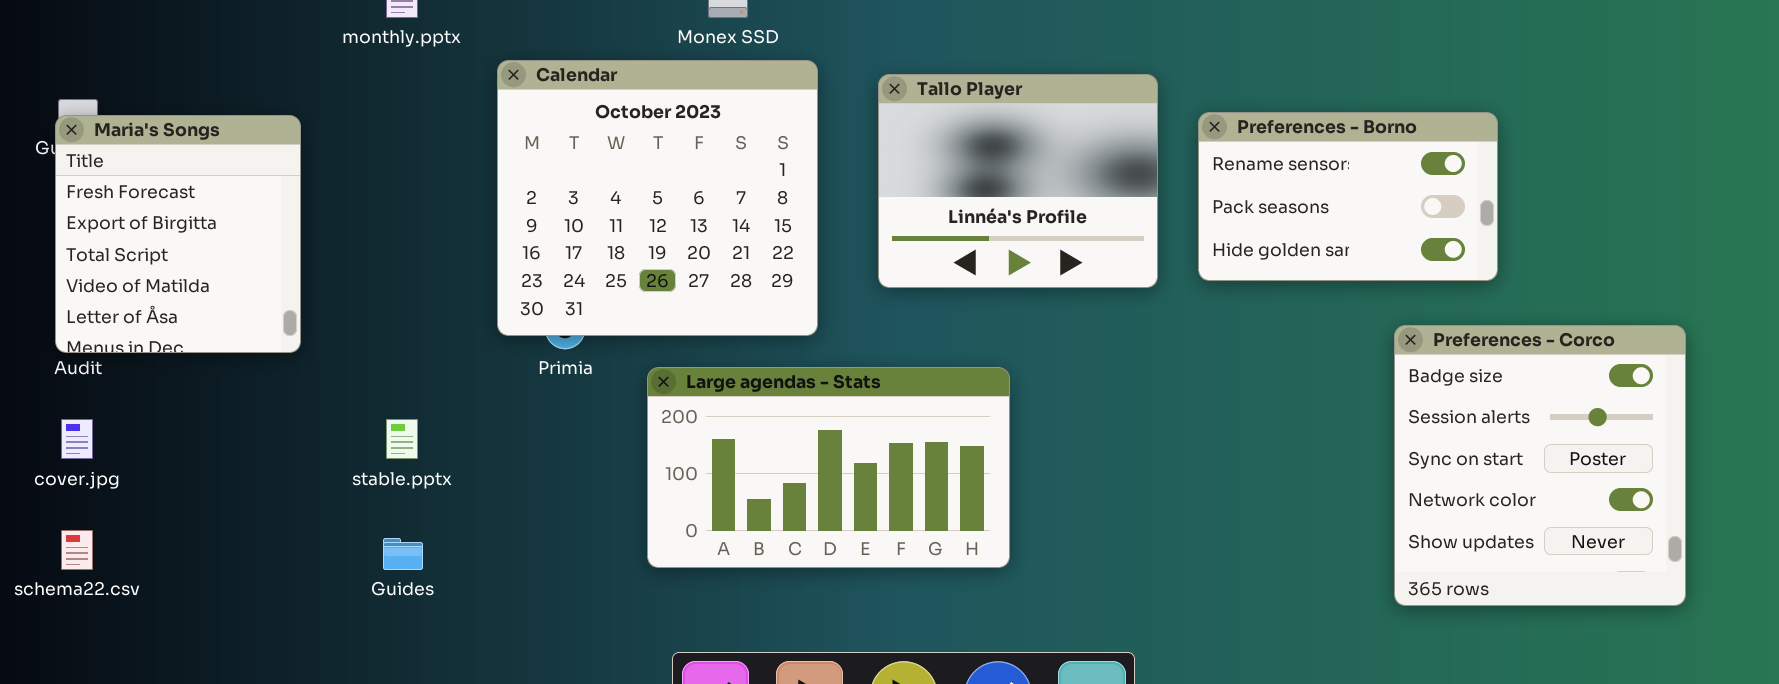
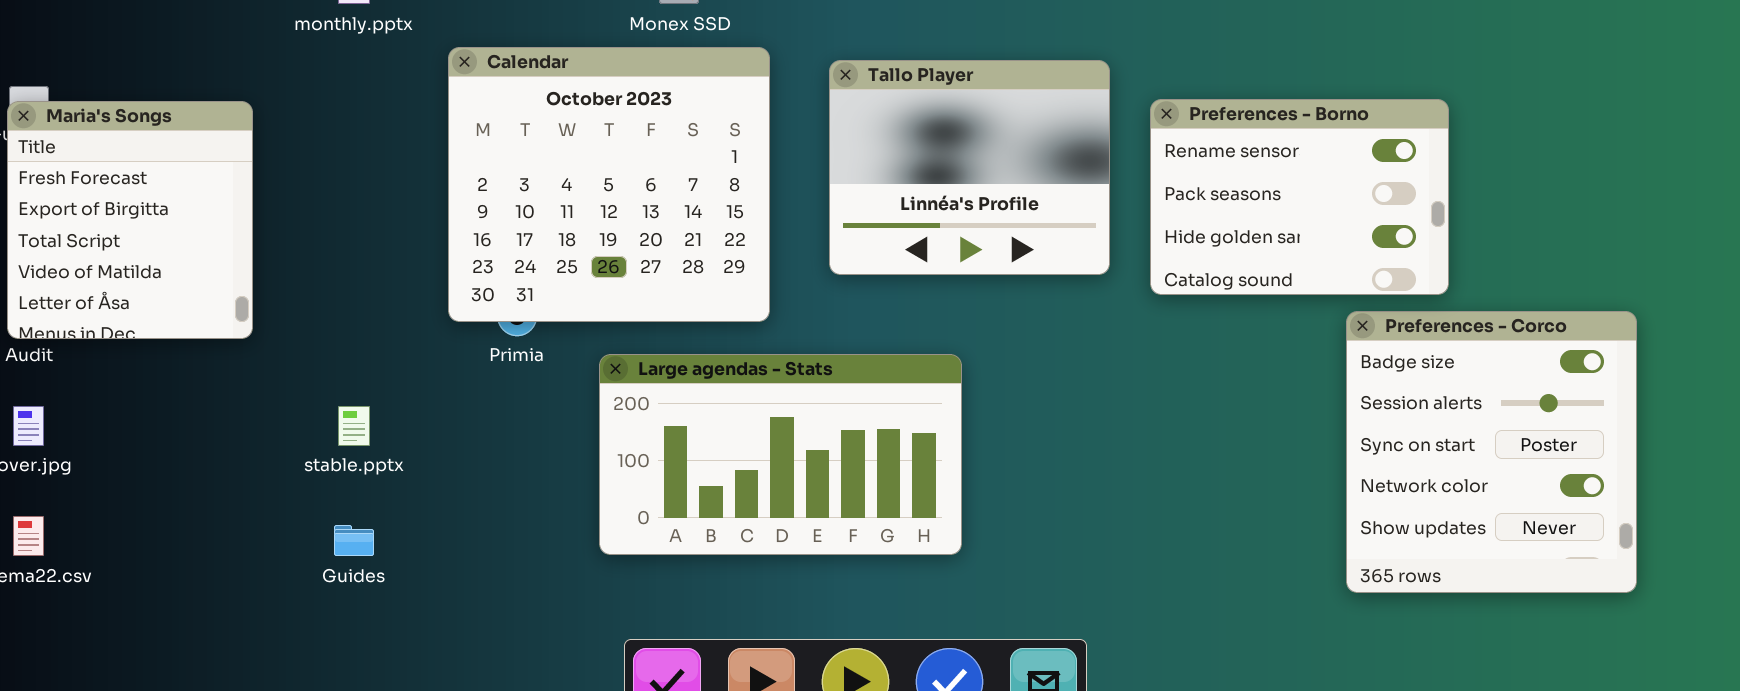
Preferences - Borno: [1198,112,1498,281] -> [1150,99,1449,295], resized

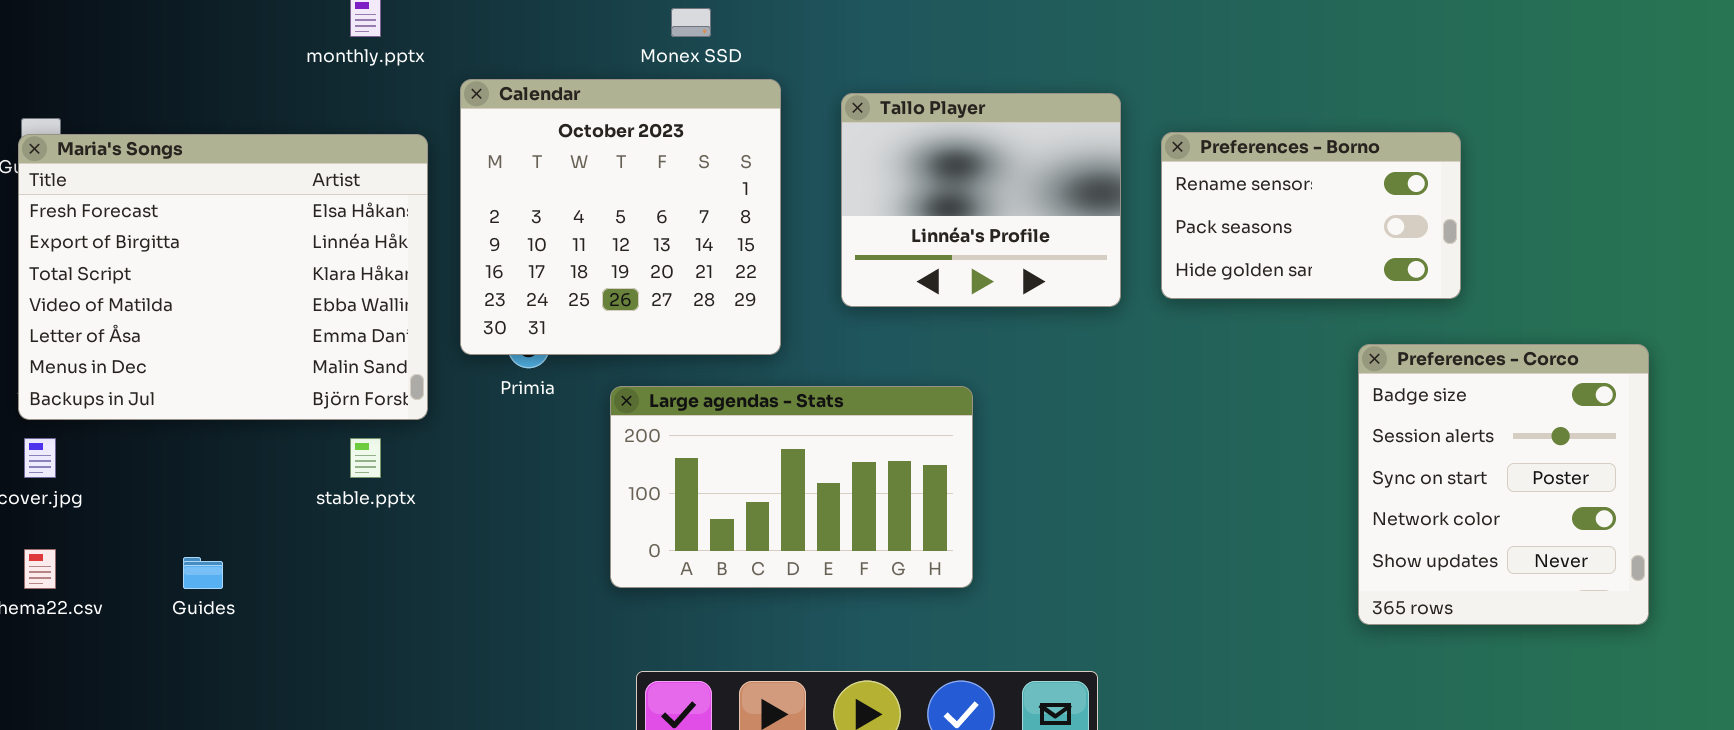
Preferences - Borno: [1150,99,1449,295] -> [1161,132,1461,299], resized
Maria's Songs: [7,101,253,339] -> [18,134,428,420], resized
Guides: [334,525,374,556] -> [183,557,223,589], moved

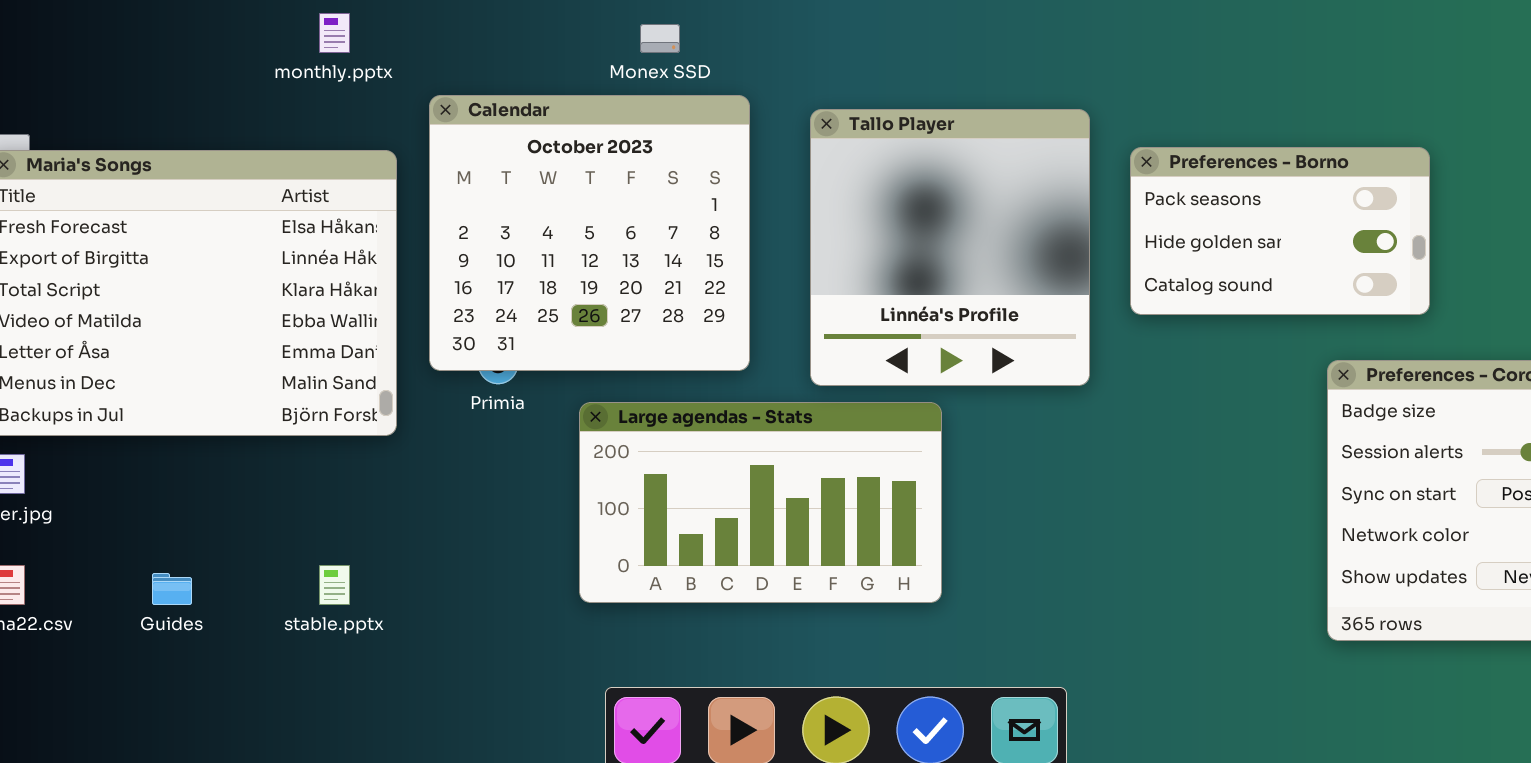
Tallo Player: [841,93,1121,307] -> [810,109,1090,386], resized
Preferences - Borno: [1161,132,1461,299] -> [1130,147,1430,315], scrolled down 1 row
stable.pptx: [350,438,381,478] -> [319,565,350,605], moved

